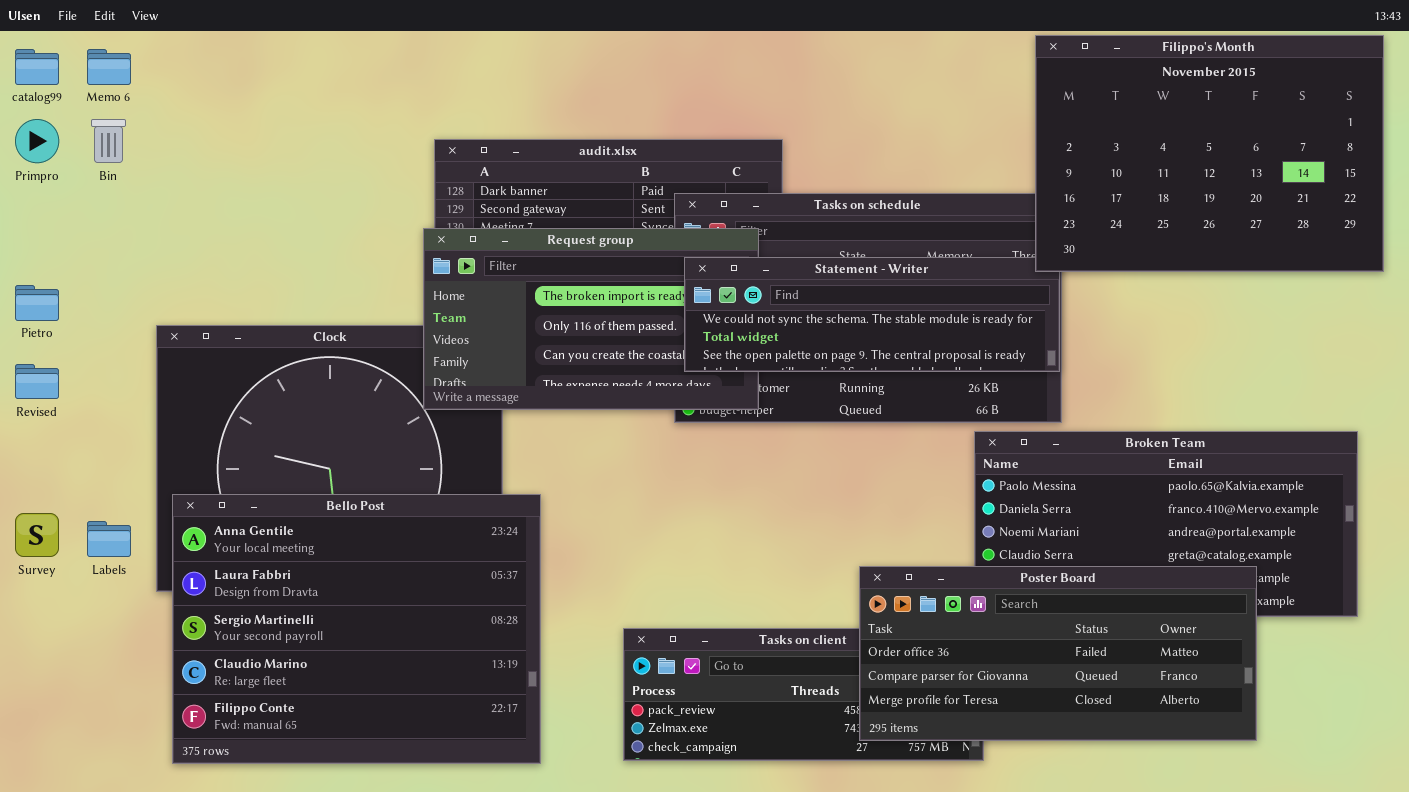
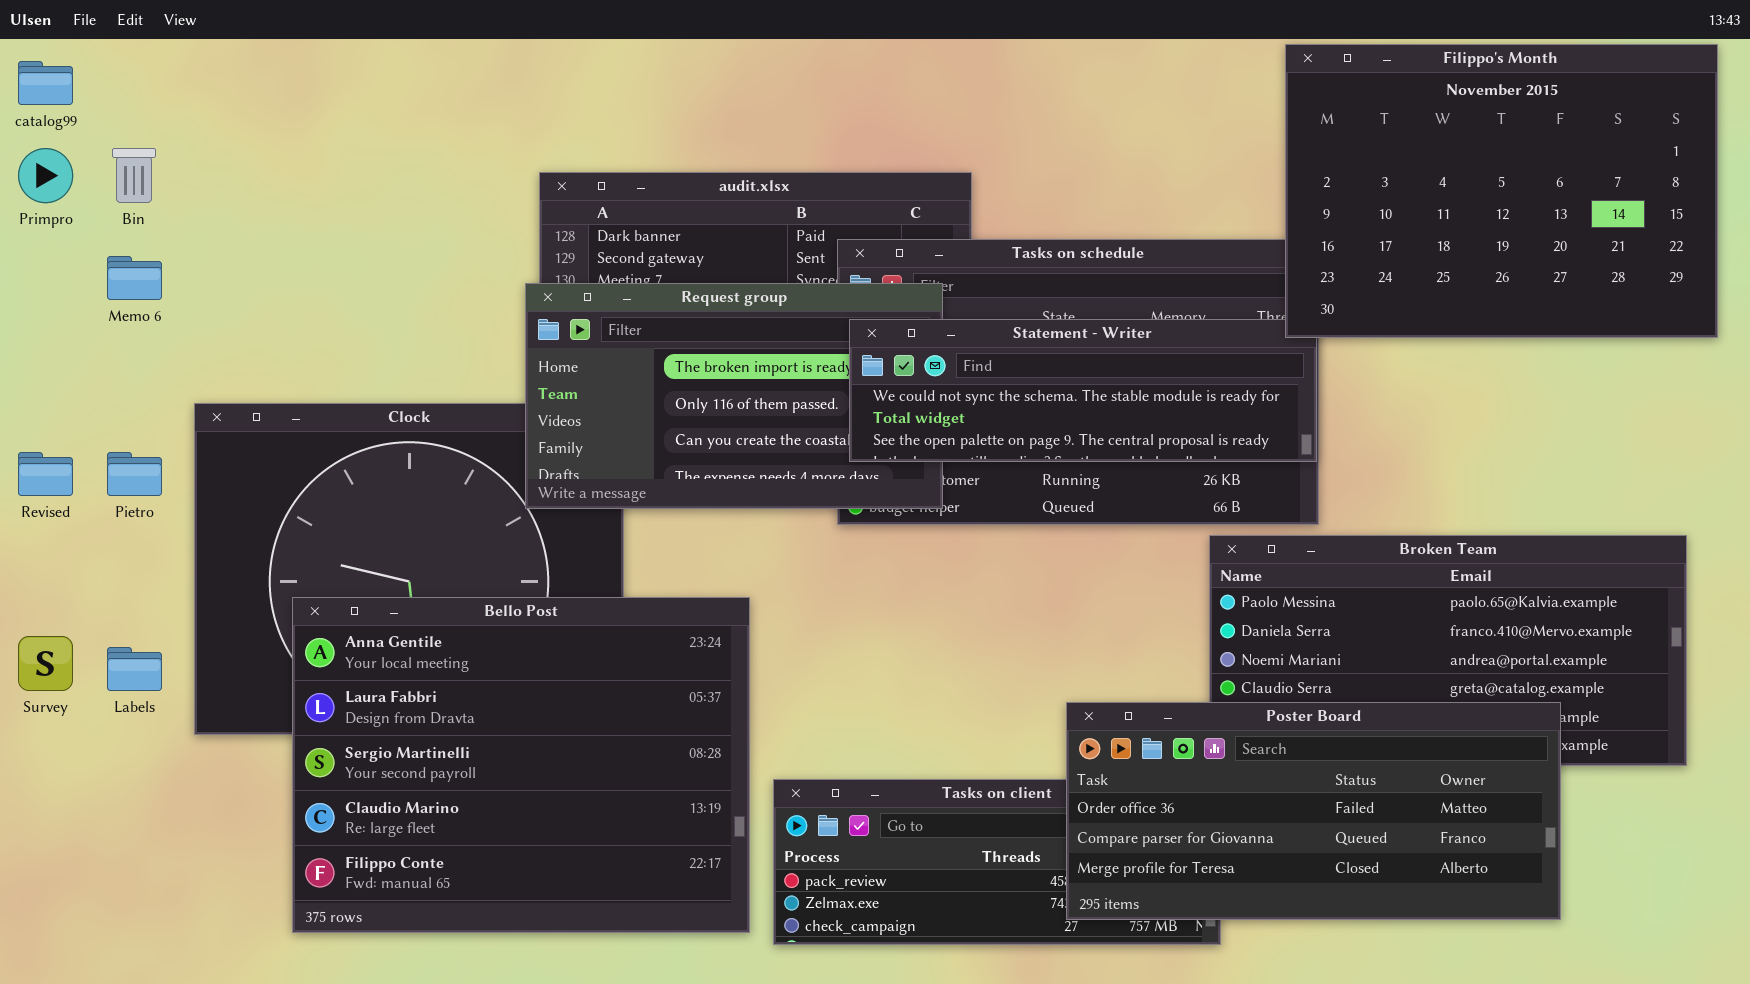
Memo 6: [87,49,131,85] -> [107,256,162,300], moved
Pietro: [15,285,59,321] -> [107,452,162,496], moved
Bello Post: [172,494,541,764] -> [292,597,750,933], moved

